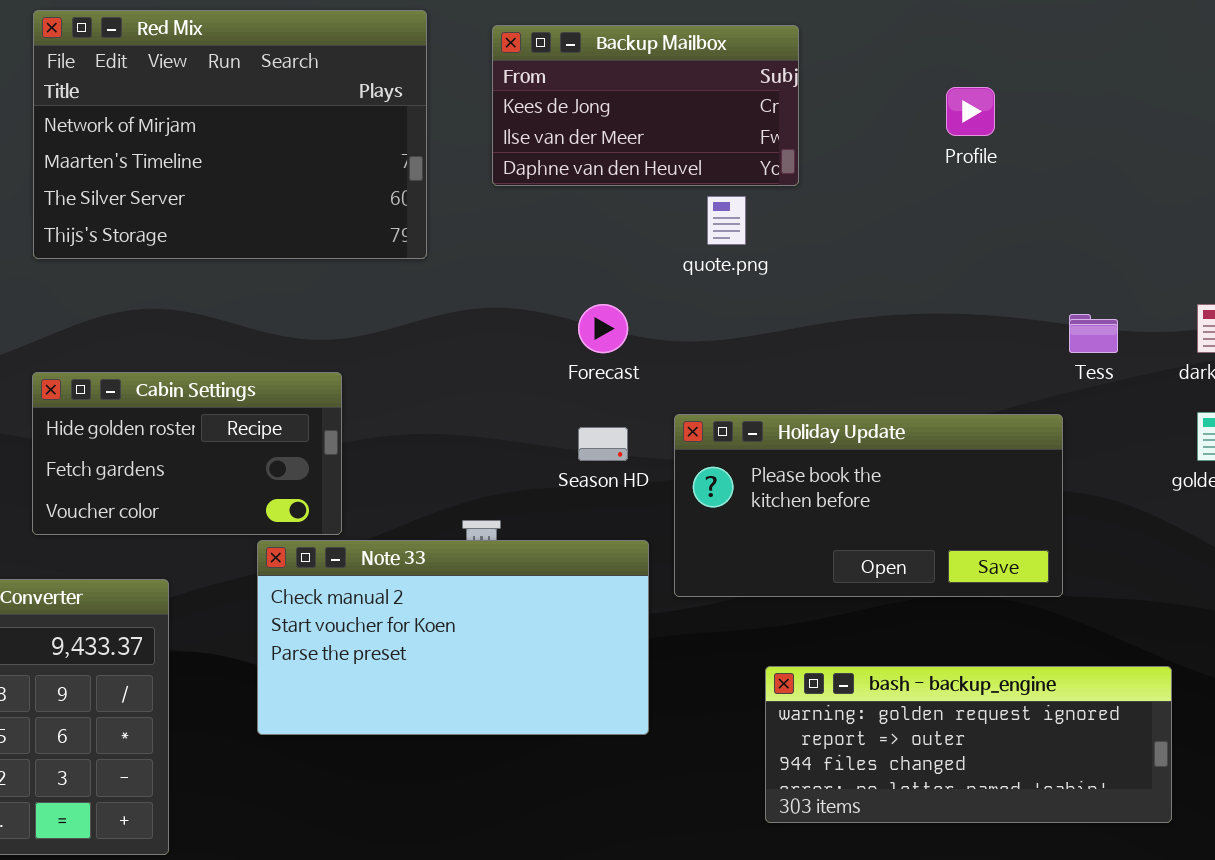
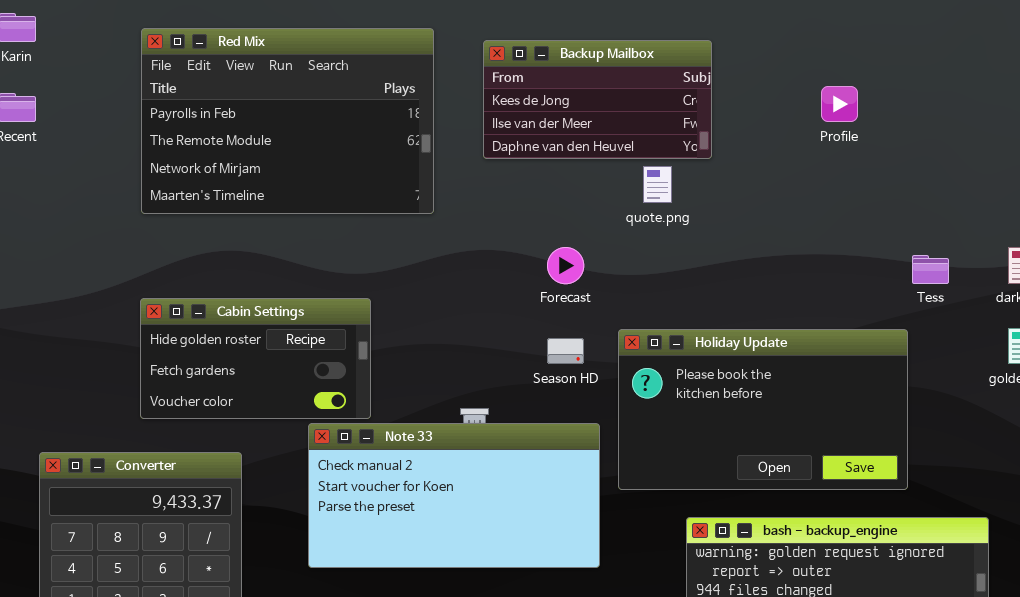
Red Mix: [33,10,427,259] -> [141,28,434,214], scrolled up 2 rows
Holiday Update: [674,414,1063,597] -> [618,329,908,490], resized

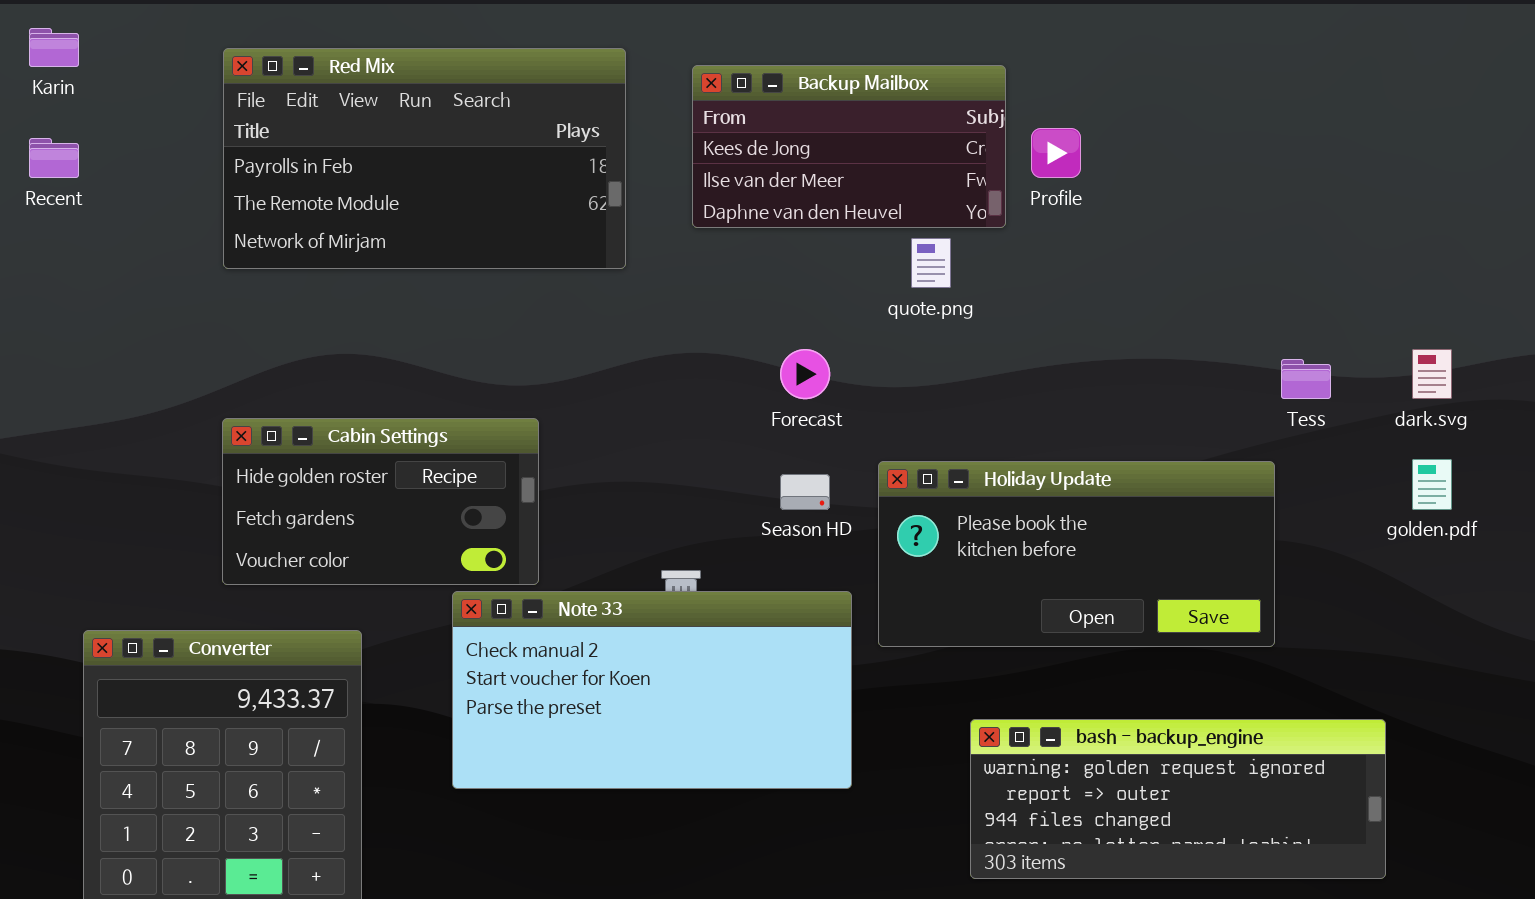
Red Mix: [141,28,434,214] -> [223,48,626,269], resized
Profile: [821,86,858,122] -> [1031,128,1081,178], moved
Holiday Update: [618,329,908,490] -> [878,461,1275,647], resized

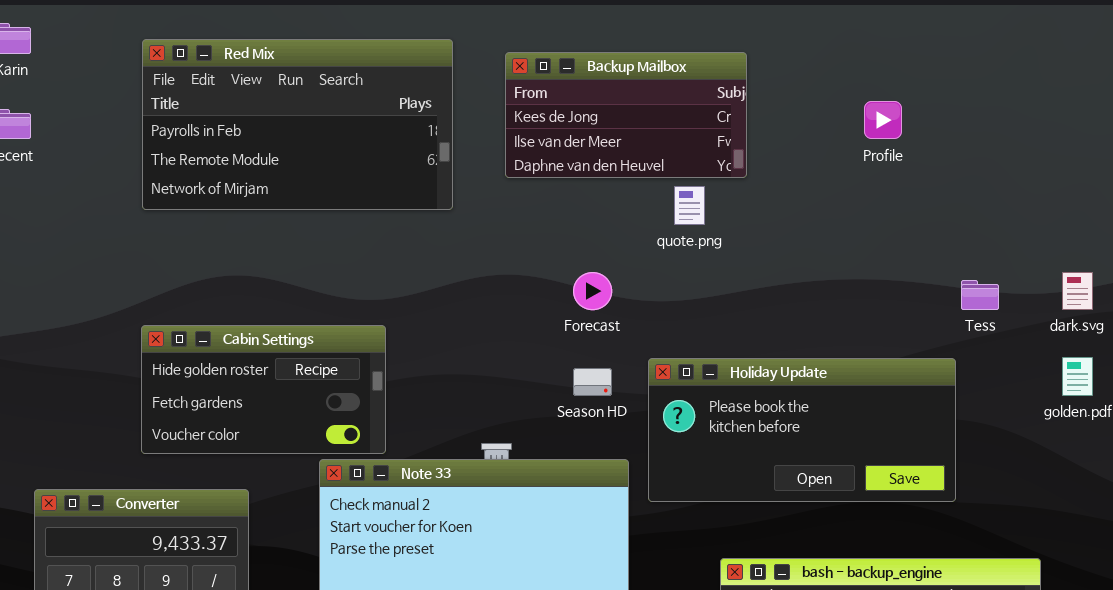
Profile: [1031,128,1081,178] -> [864,101,902,139], moved

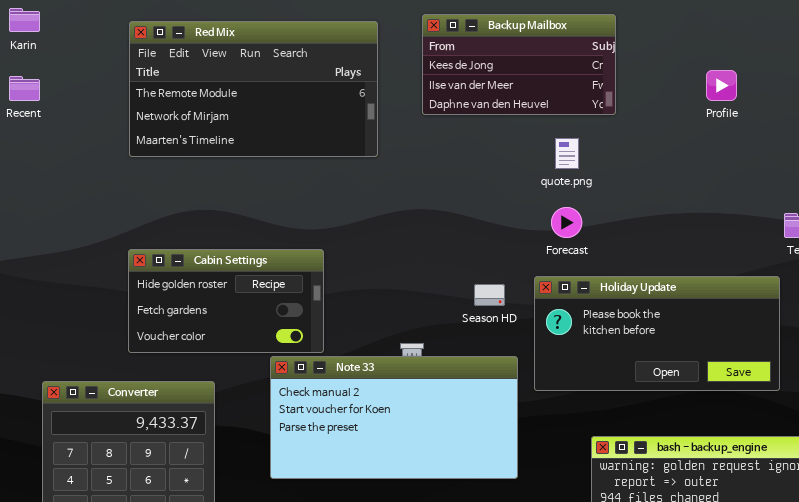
Red Mix: [142,39,453,210] -> [129,21,378,157], scrolled down 1 row
Backup Mailbox: [505,52,747,178] -> [422,14,616,115], moved
Forecast: [573,272,612,310] -> [551,207,582,238], moved

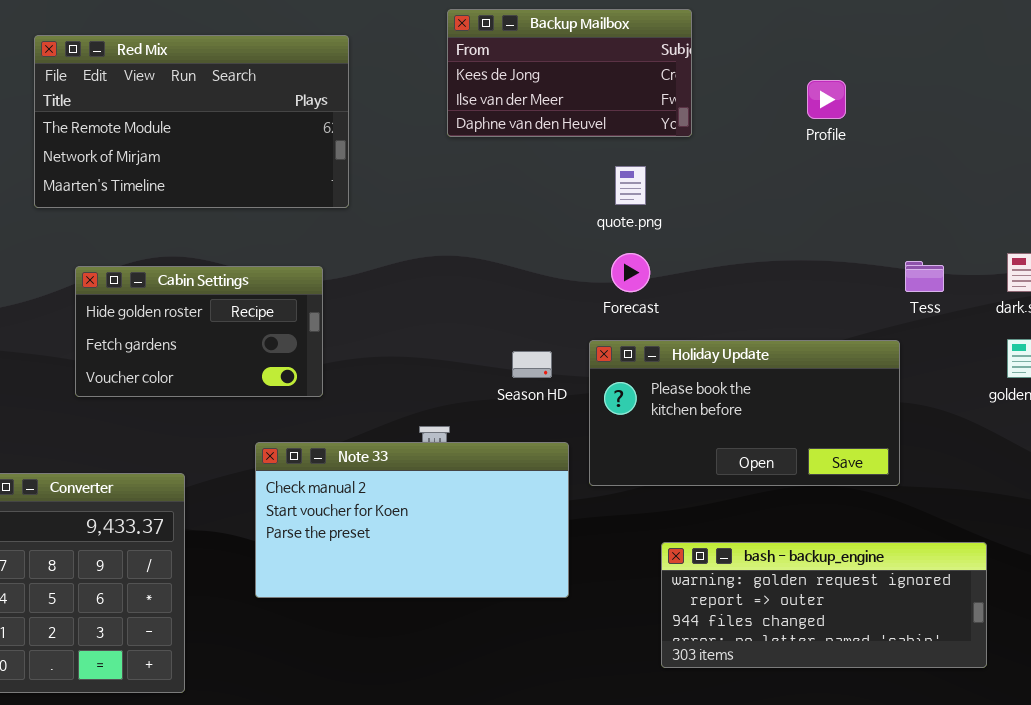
Red Mix: [129,21,378,157] -> [34,35,349,208], moved
Cabin Settings: [128,249,324,353] -> [75,266,323,397], moved

